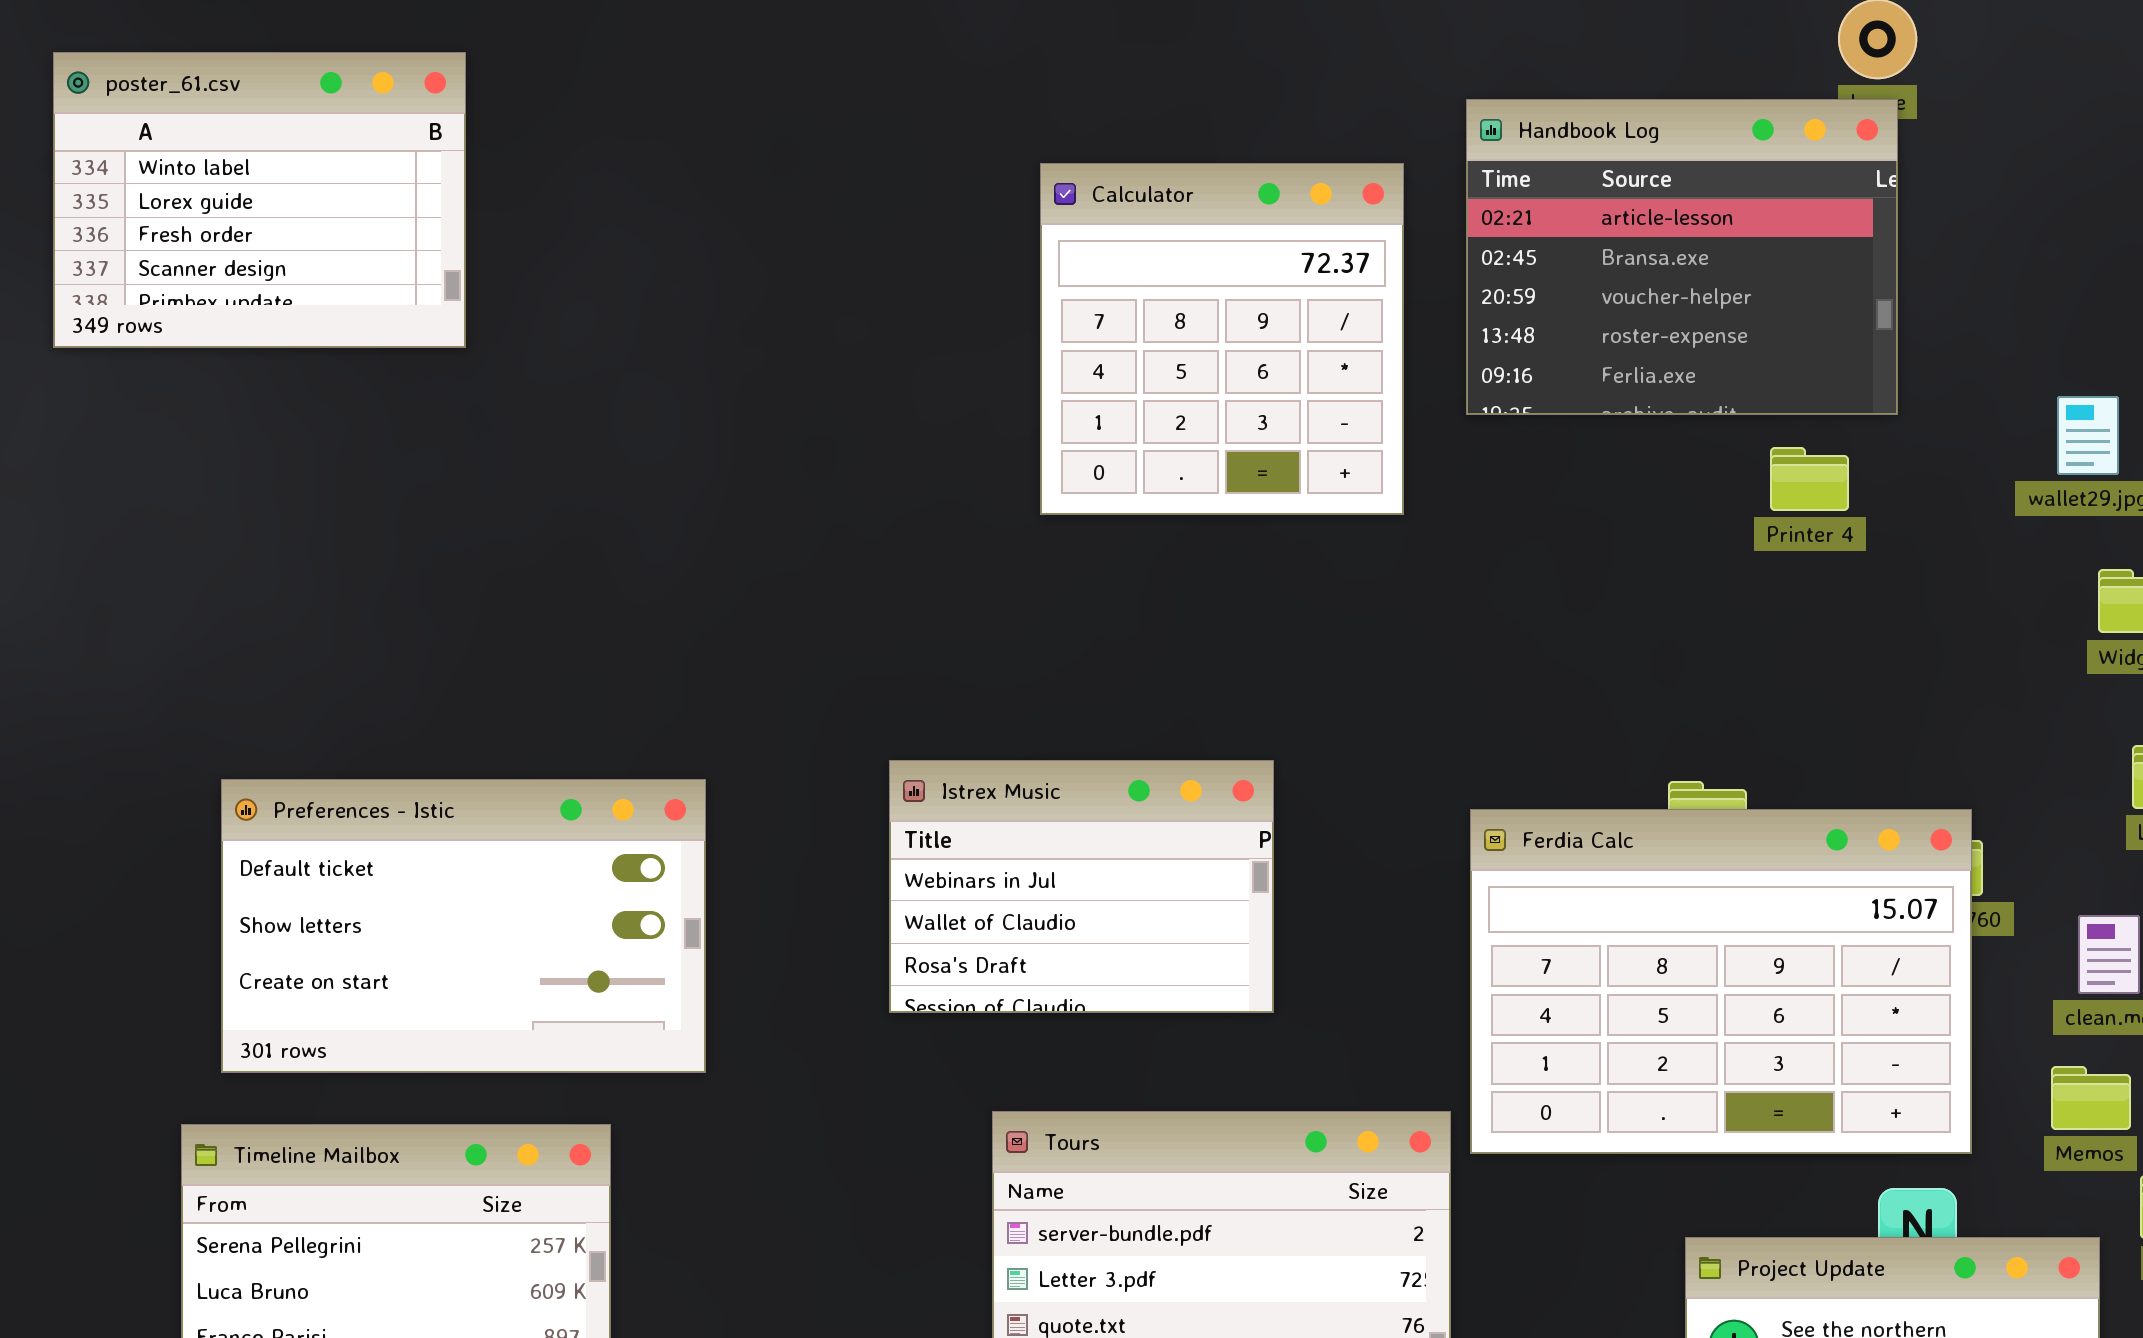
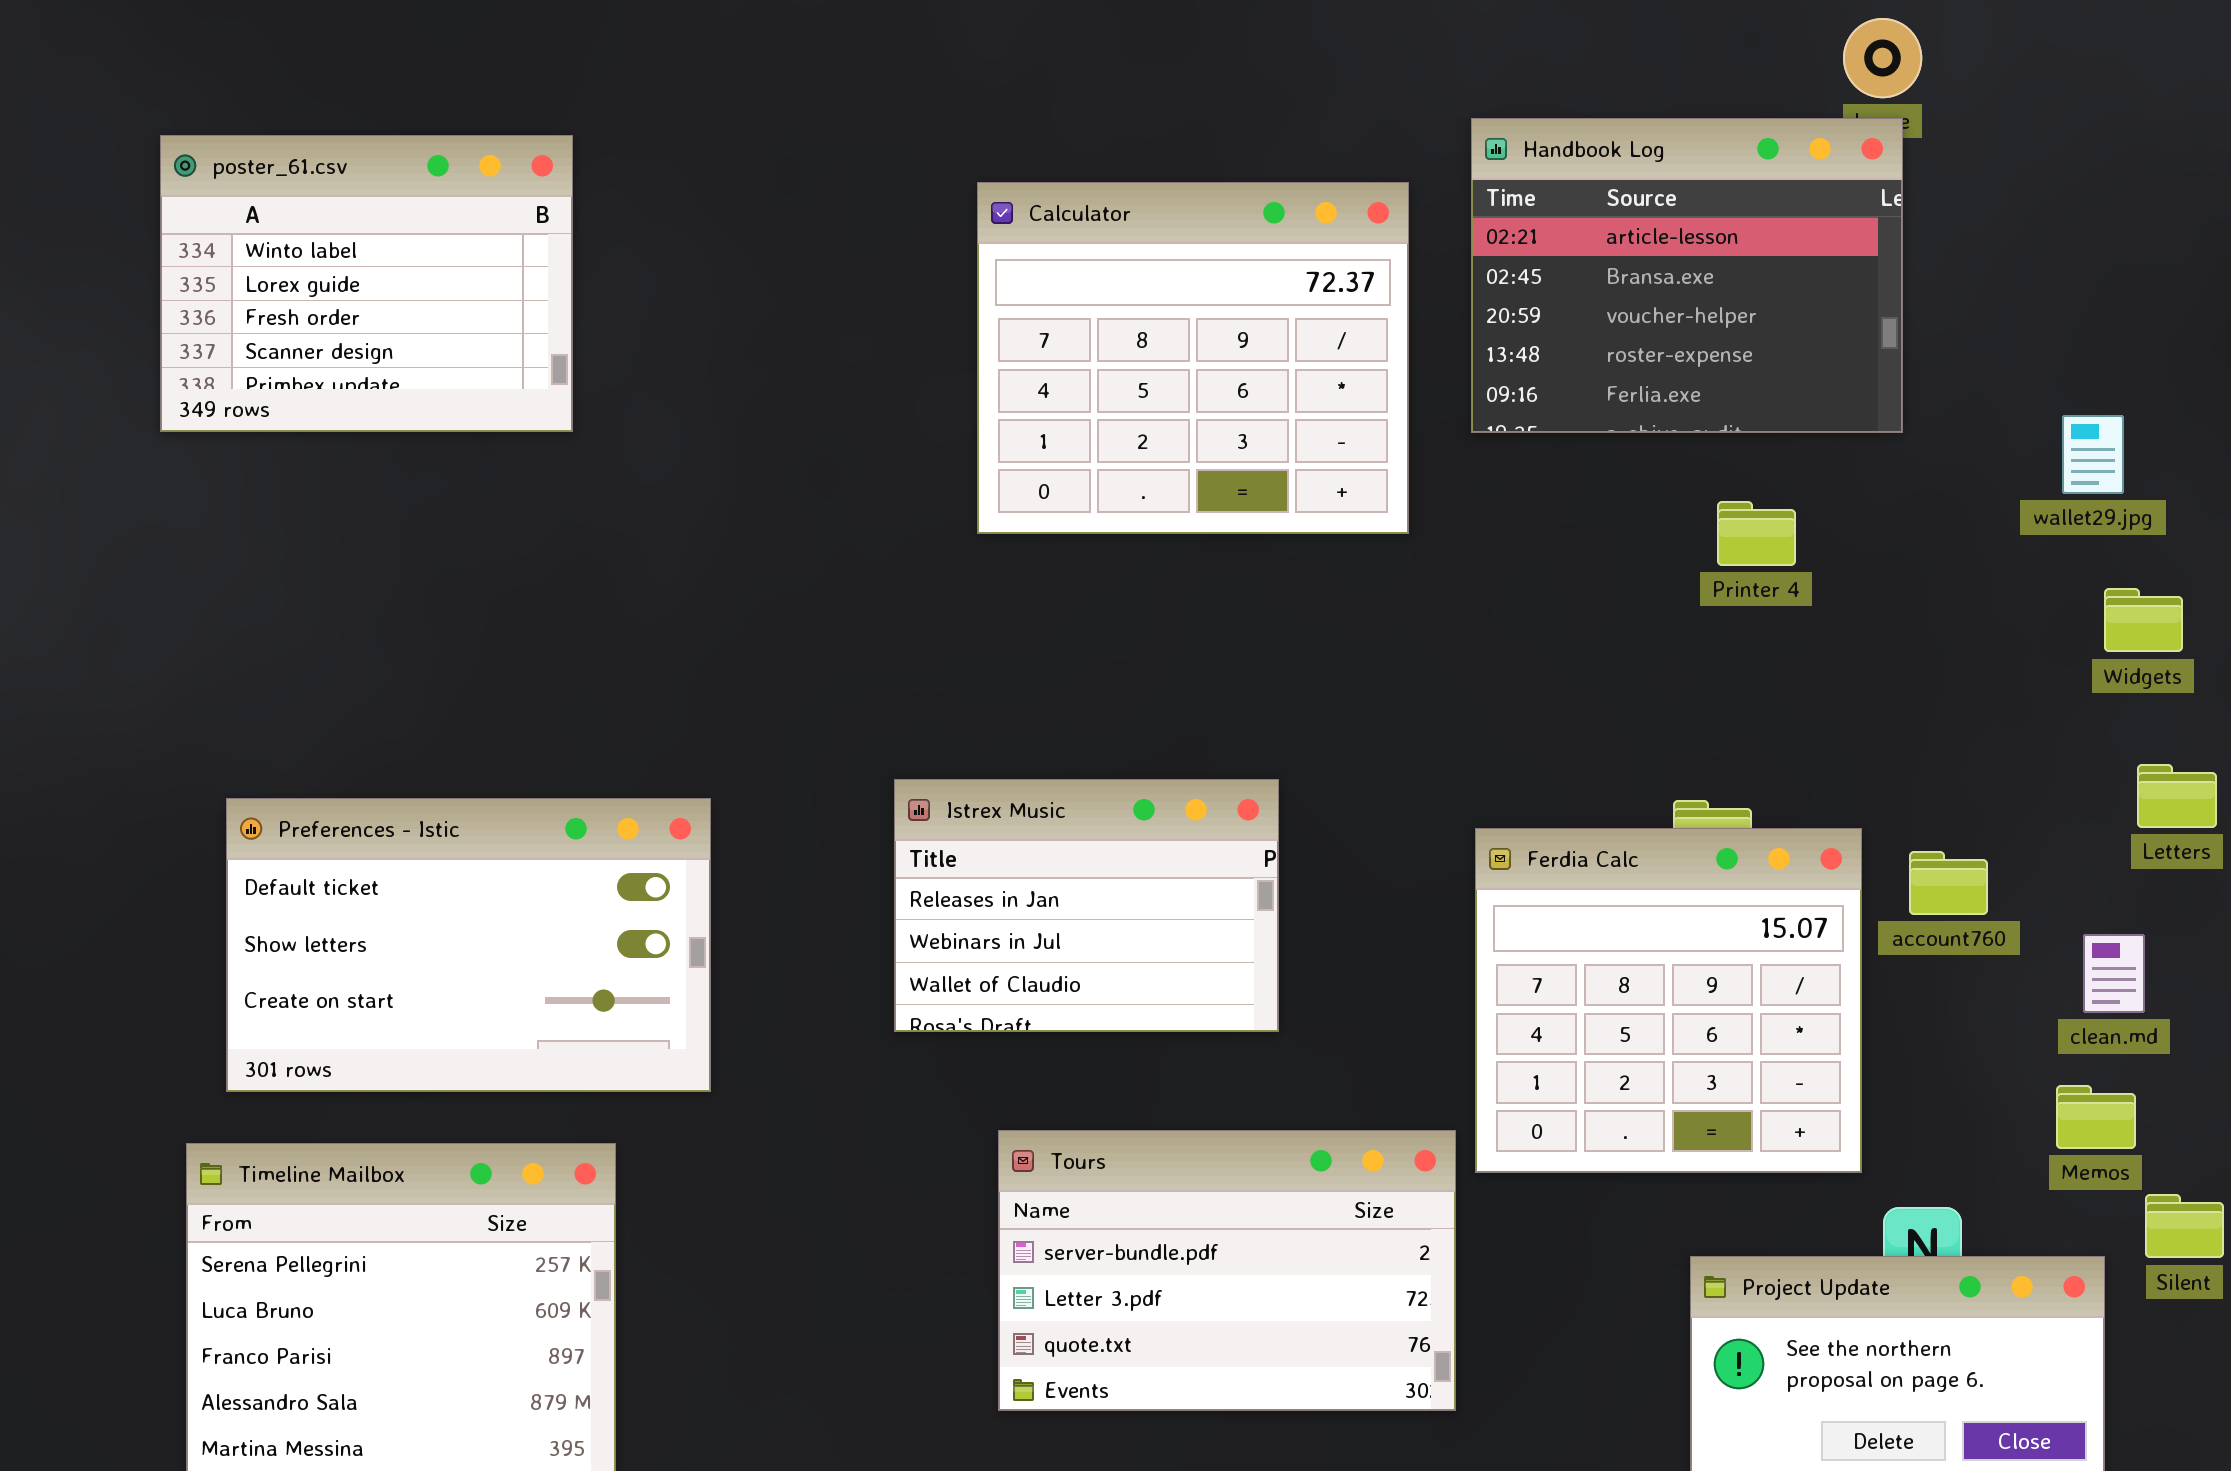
poster_61.csv: [53,52,466,348] -> [160,135,573,432], moved
Calculator: [1040,163,1404,515] -> [977,182,1409,534], resized
Printer 4: [1770,447,1849,511] -> [1717,501,1796,566], moved
Istrex Music: [889,760,1274,1013] -> [894,779,1279,1032], scrolled up 1 row
Ferdia Calc: [1470,809,1972,1154] -> [1475,828,1862,1173], resized

